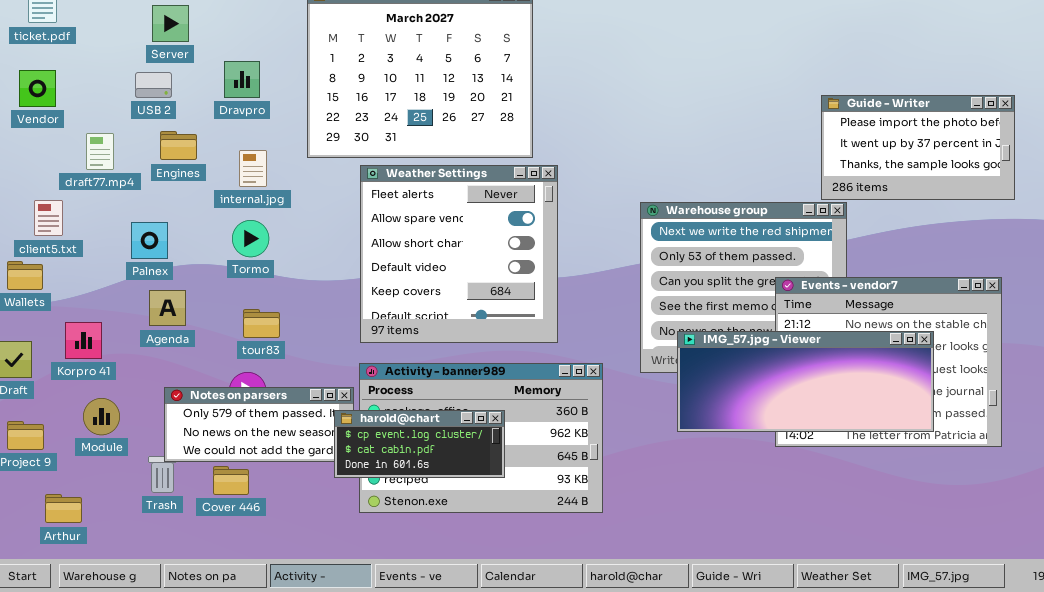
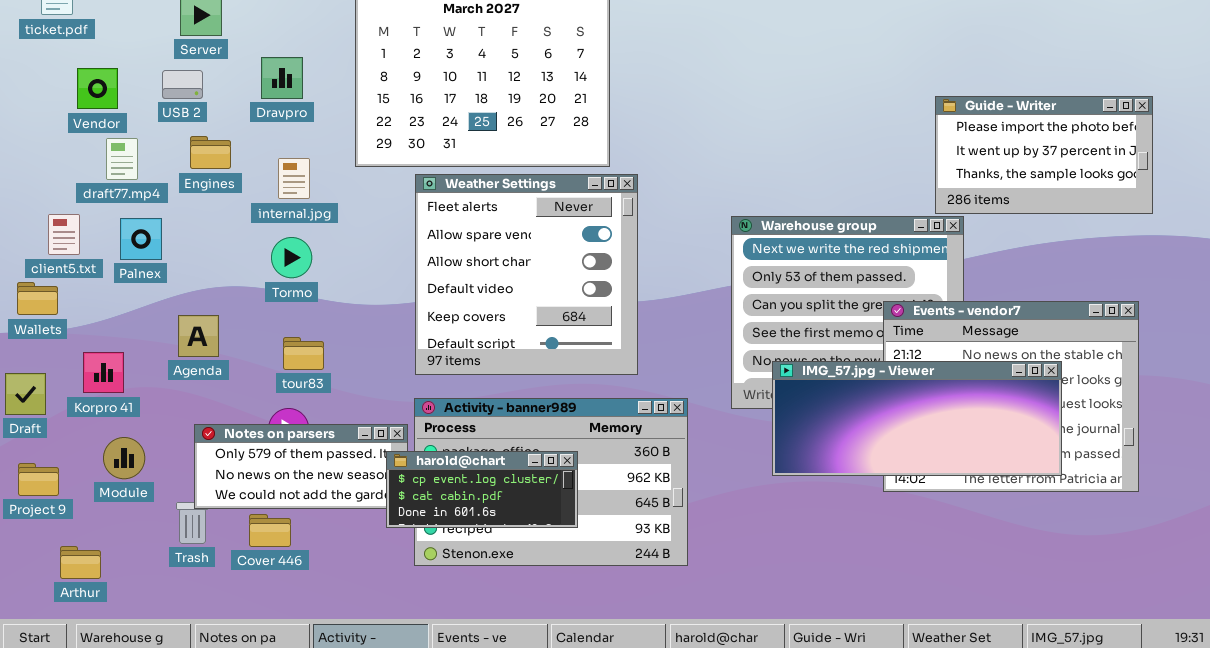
Vendor: [19,70,56,107] -> [77,68,118,109], moved
Palnex: [131,222,168,259] -> [120,218,162,260], moved

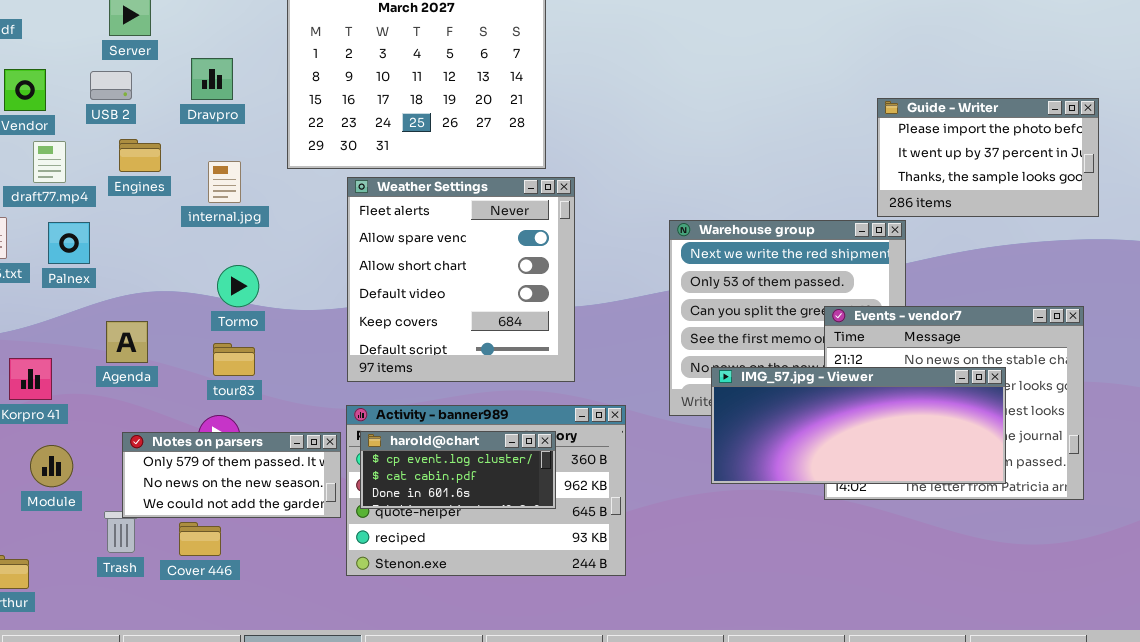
Tormo: [271,237,312,278] -> [217,265,259,307], moved
harold@chart: [386,451,578,528] -> [360,431,556,509], moved

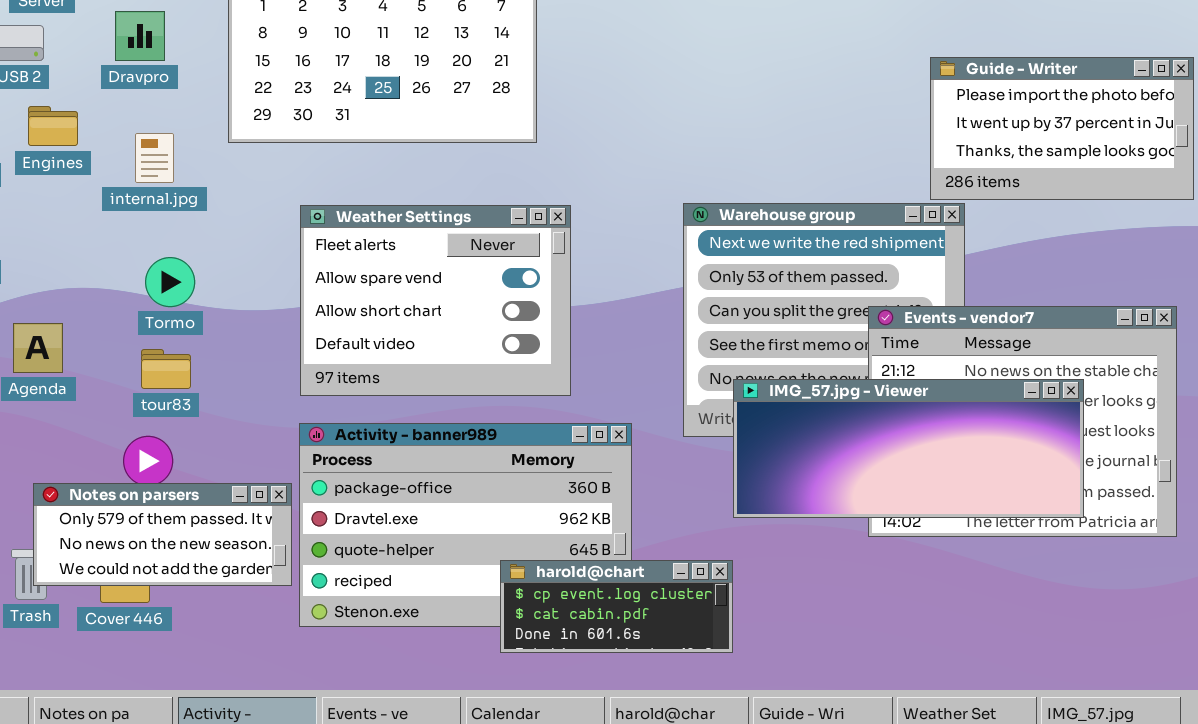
Weather Settings: [347,177,575,382] -> [300,205,571,396], resized
harold@chart: [360,431,556,509] -> [500,560,733,653], moved
Notes on parsers: [122,432,341,518] -> [33,483,292,586], moved

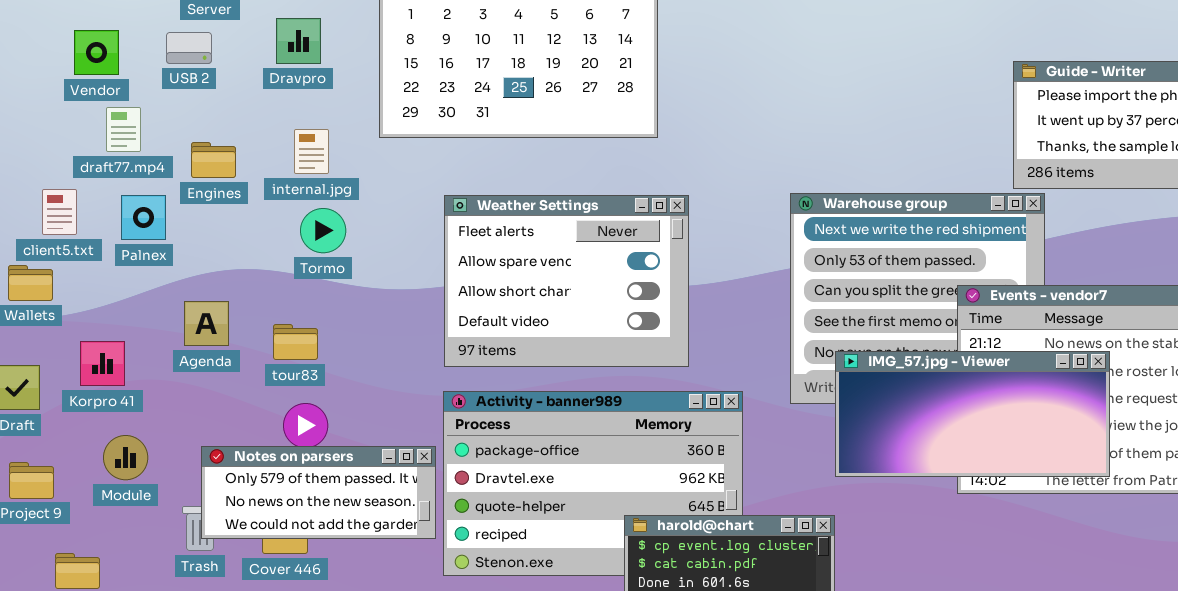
Engines: [28,106,78,146] -> [191,142,236,178], moved
Tormo: [145,257,195,307] -> [300,208,346,253], moved
tour83: [141,349,191,389] -> [273,324,318,360], moved
IMG_57.jpg - Viewer: [733,379,1084,518] -> [835,351,1110,477], resized

